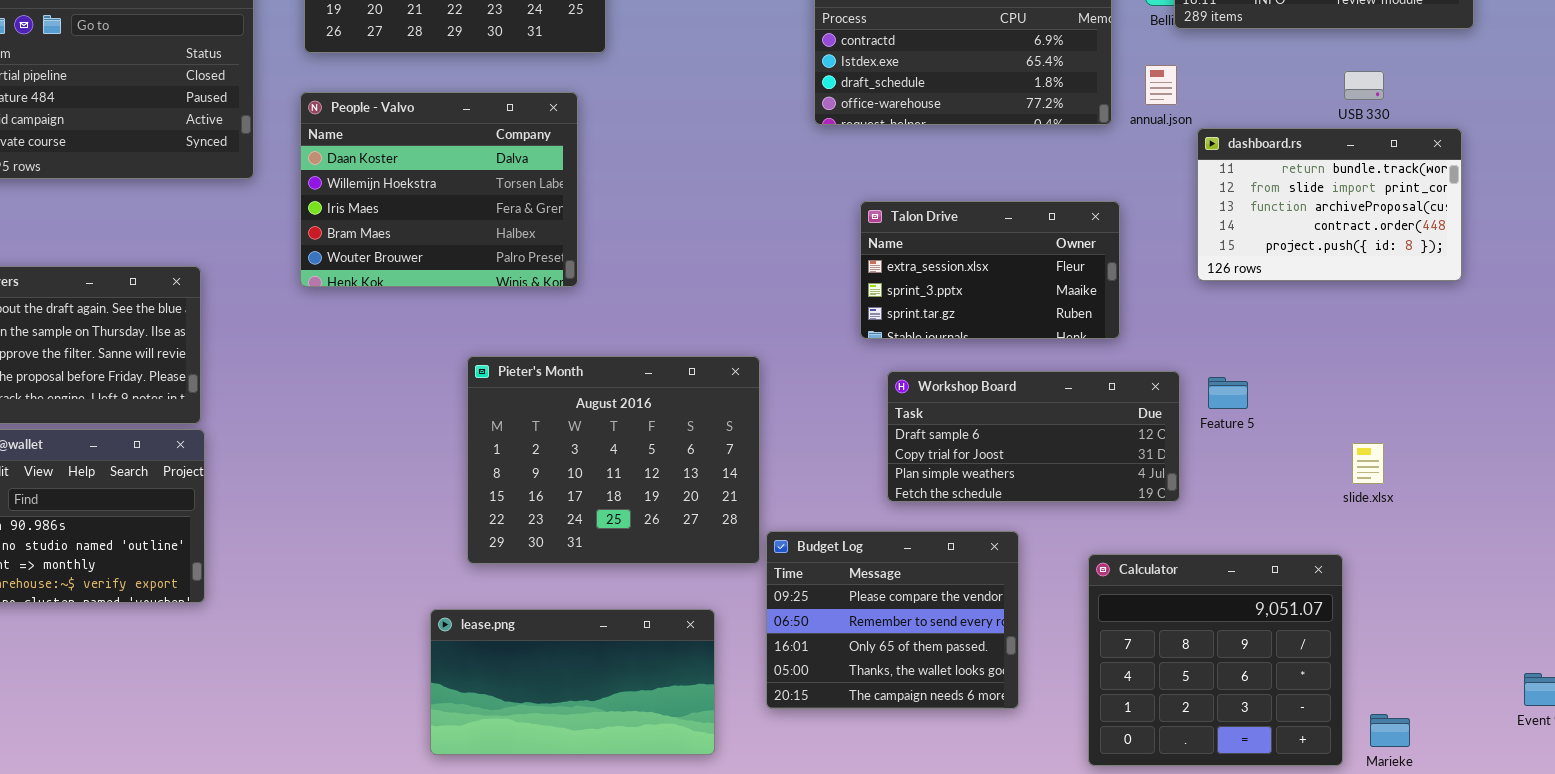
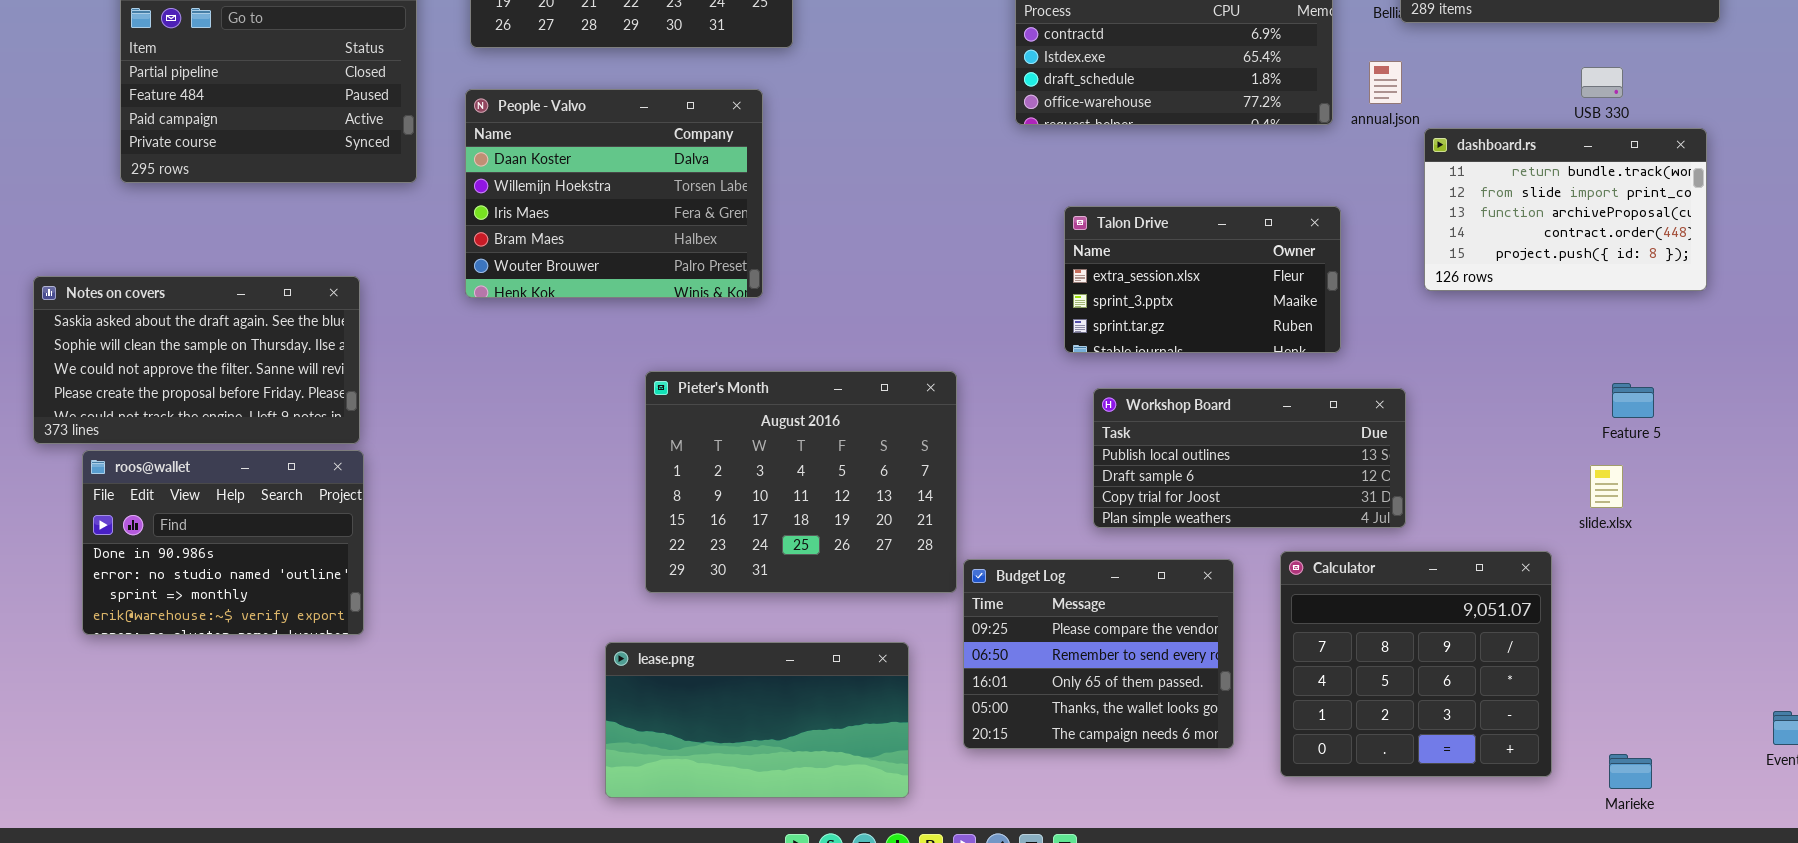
Workshop Board: [887,371,1180,502] -> [1093,388,1406,528], scrolled up 1 row
Feature 5: [1208,377,1248,409] -> [1612,383,1654,418], moved
Calculator: [1088,554,1343,766] -> [1280,551,1552,777], moved

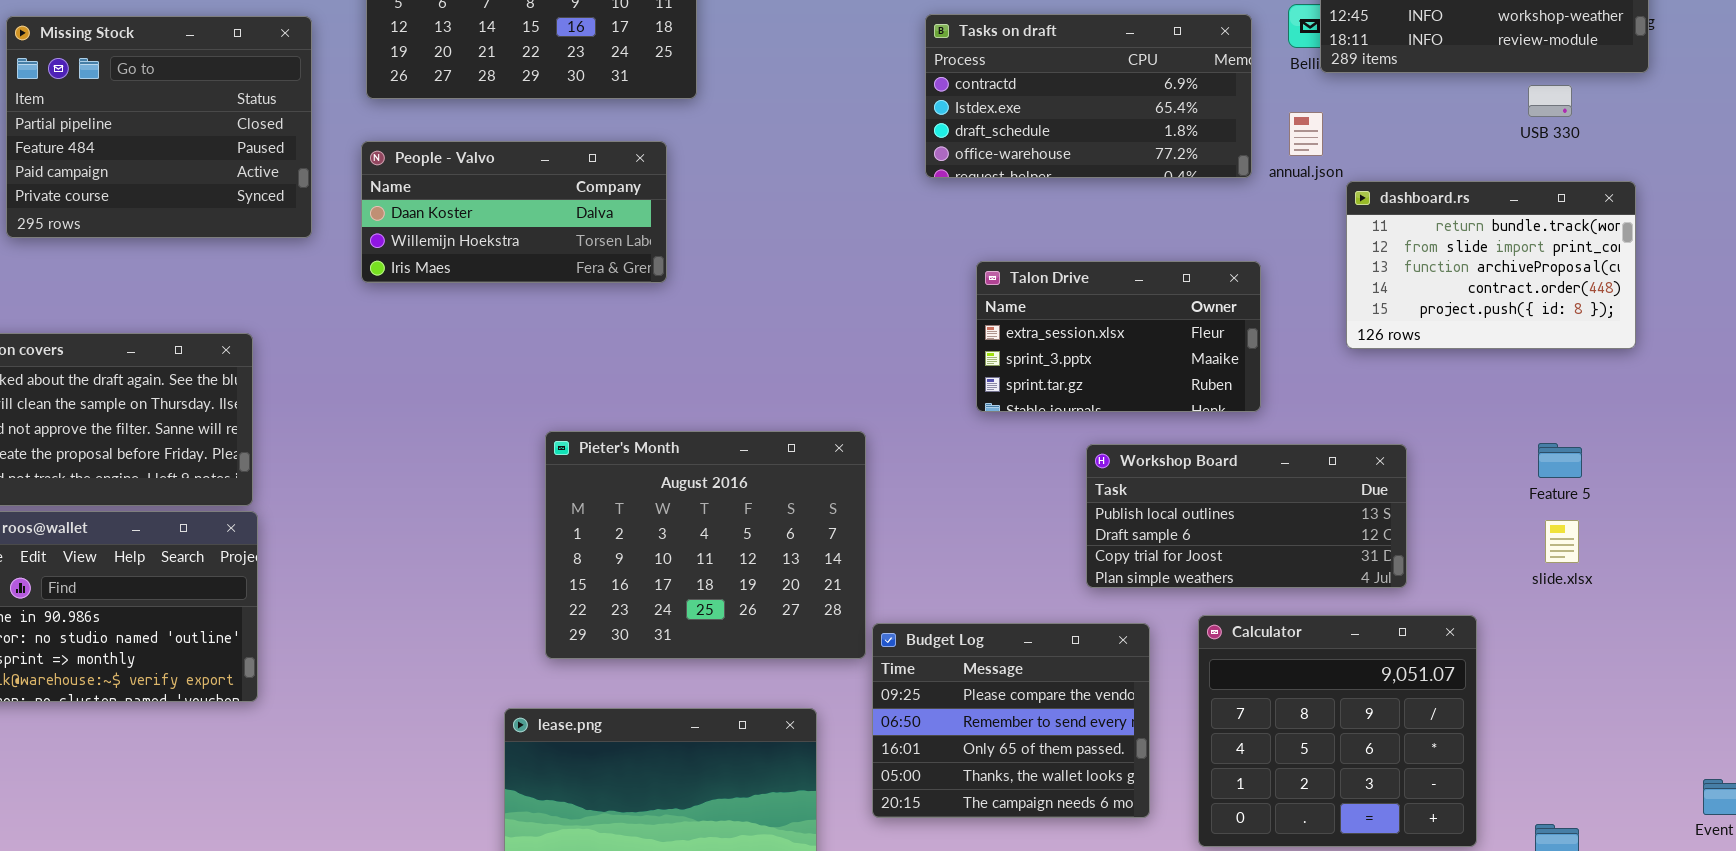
USB 330: [1581,67,1623,98] -> [1528,85,1572,117], moved
People - Valvo: [465,89,763,298] -> [361,141,667,283], resized
Workshop Board: [1093,388,1406,528] -> [1086,444,1407,588], moved
slide.xlsx: [1590,465,1623,508] -> [1545,520,1579,563], moved

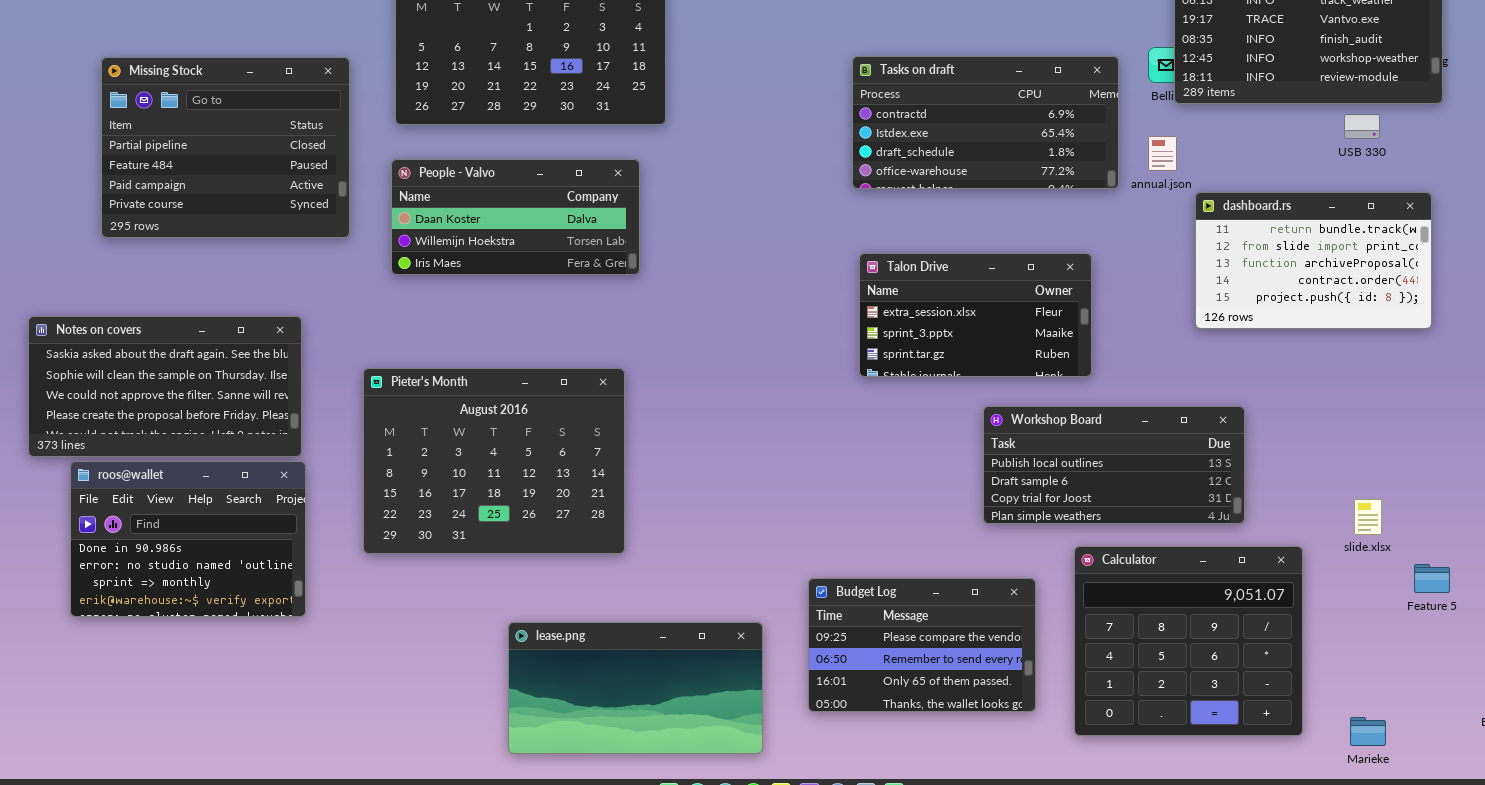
Talon Drive: [976,261,1261,412] -> [859,253,1092,377], moved
Pieter's Month: [545,431,866,659] -> [363,368,625,554], moved
Feature 5: [1538,443,1582,478] -> [1414,564,1450,593], moved
slide.xlsx: [1545,520,1579,563] -> [1354,499,1382,535], moved
Budget Log: [872,623,1150,818] -> [808,578,1036,712], resized

